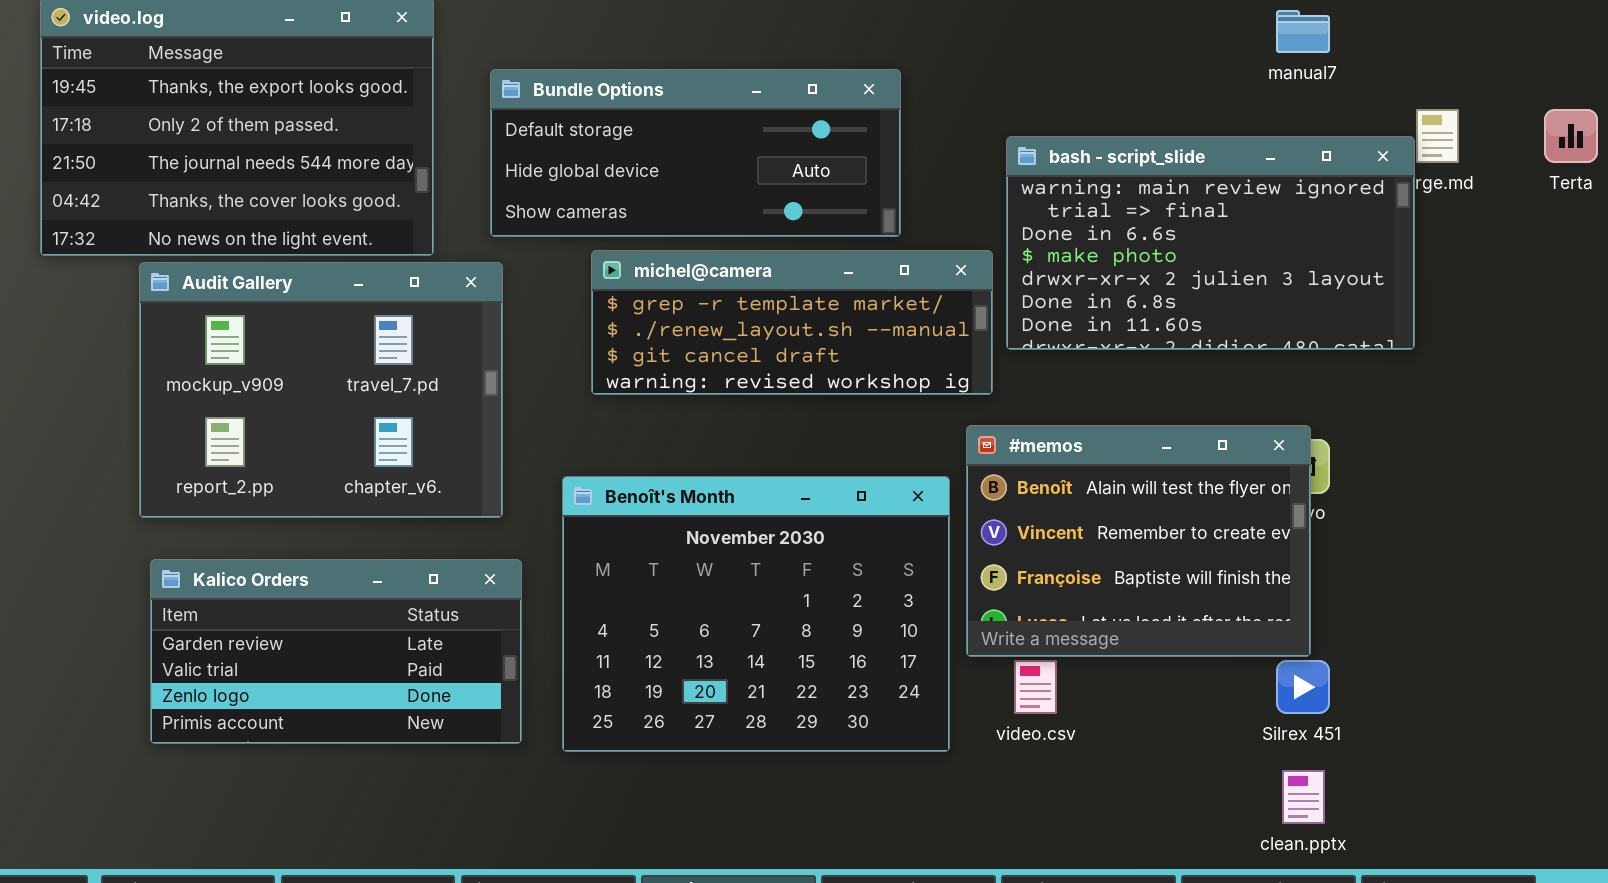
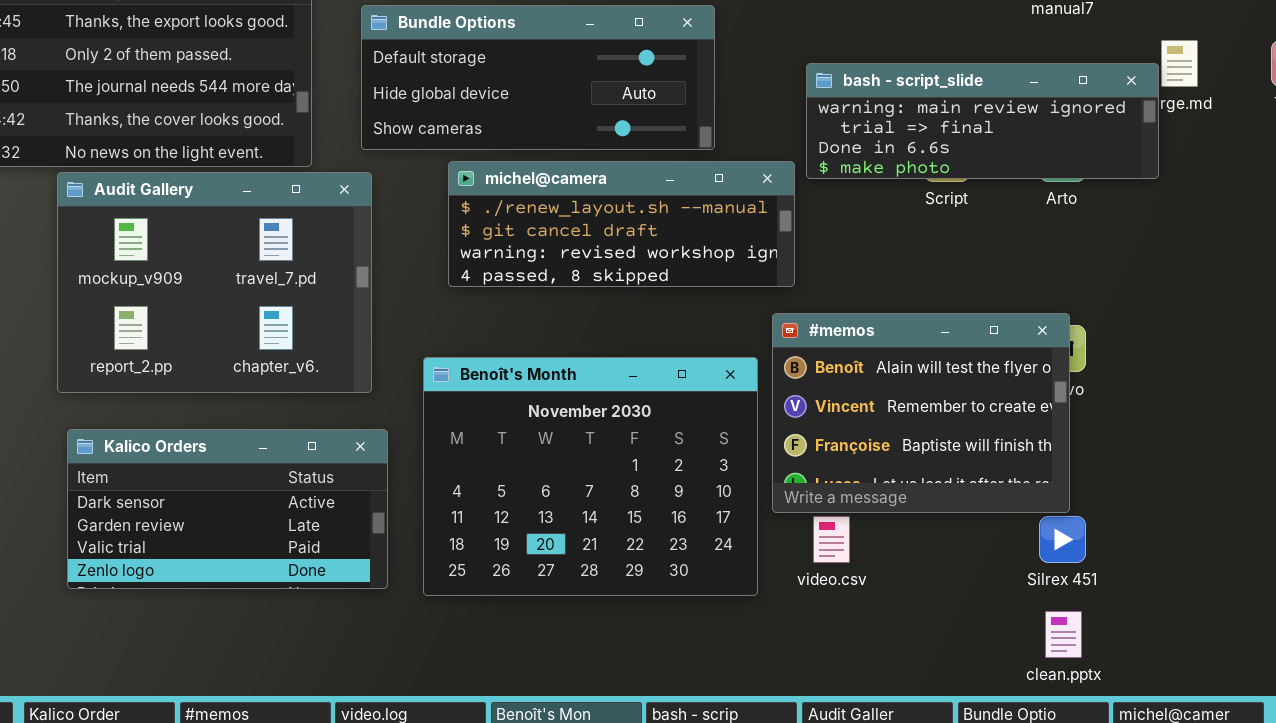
bash - script_slide: [1006,136,1415,350] -> [806,63,1159,179], resized
michel@camera: [591,250,993,395] -> [448,161,795,287], scrolled down 1 row
Kalico Orders: [150,559,522,744] -> [67,429,388,589], scrolled up 1 row

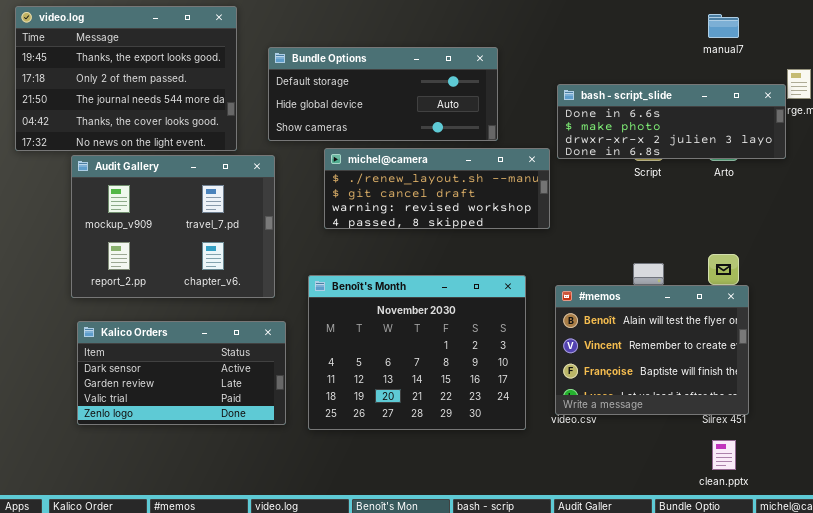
bash - script_slide: [806,63,1159,179] -> [557,84,786,159], scrolled down 2 rows
#memos: [772,313,1070,513] -> [555,285,749,415], moved

